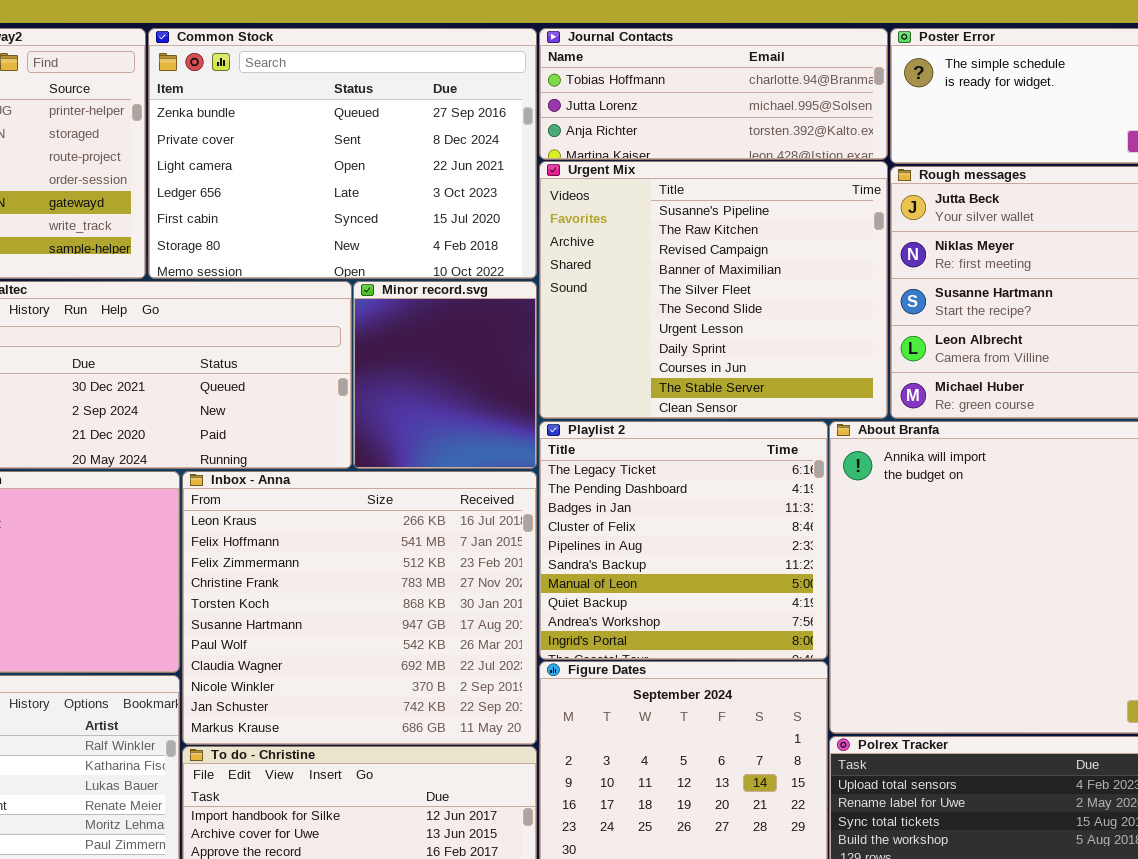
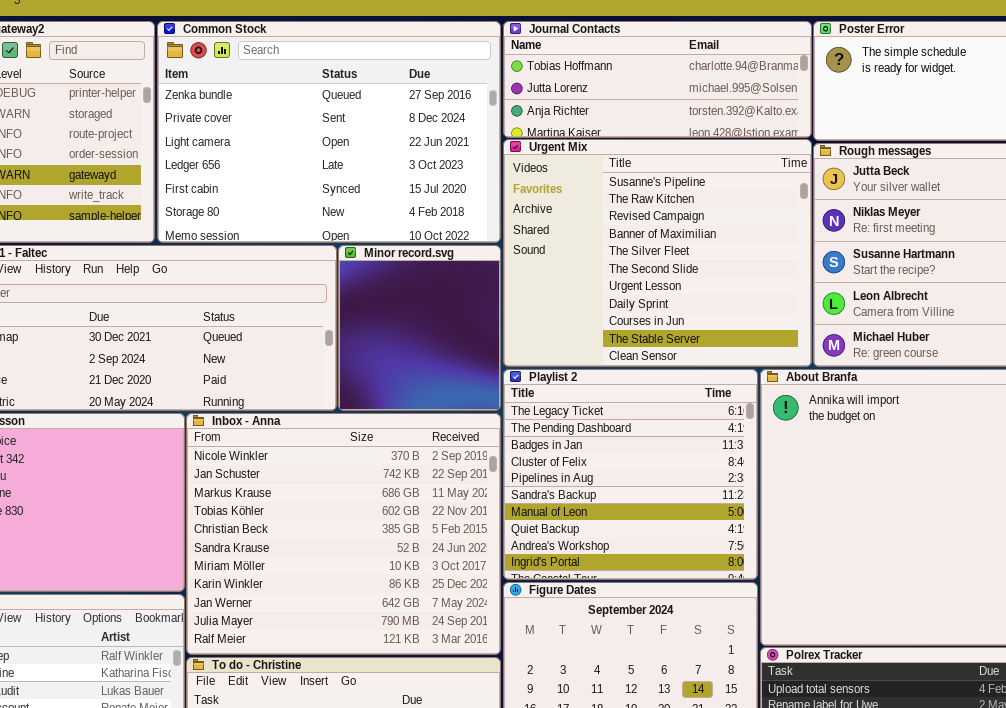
Inbox - Anna: [182,471,537,745] -> [186,413,501,655], scrolled down 8 rows

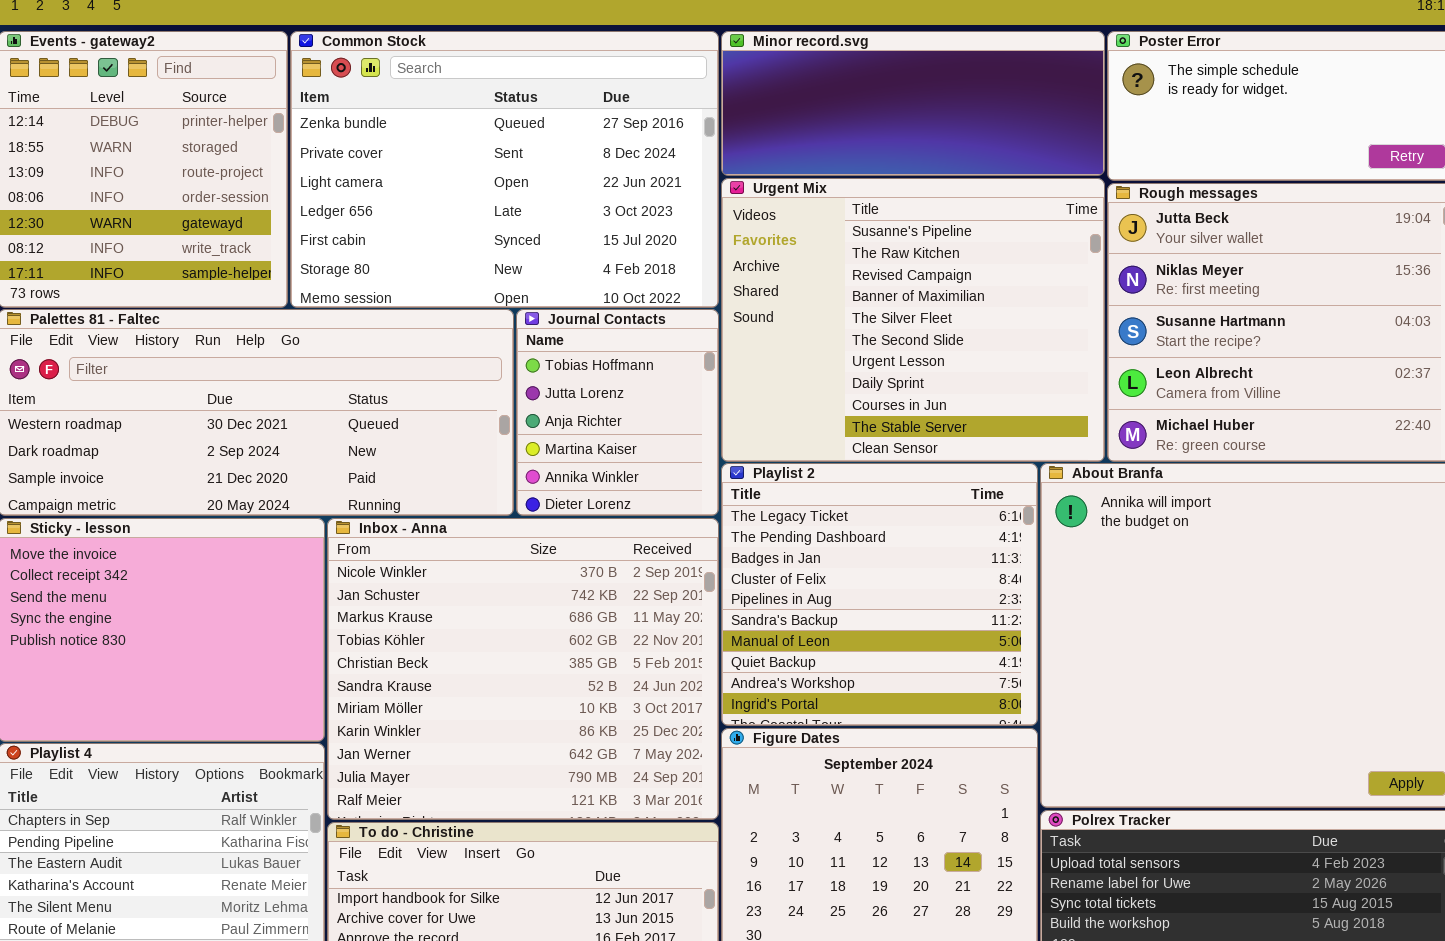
Journal Contacts: [503,21,812,138] -> [516,309,719,516], moved, resized
Minor record.svg: [338,245,501,411] -> [721,31,1105,176], moved, resized

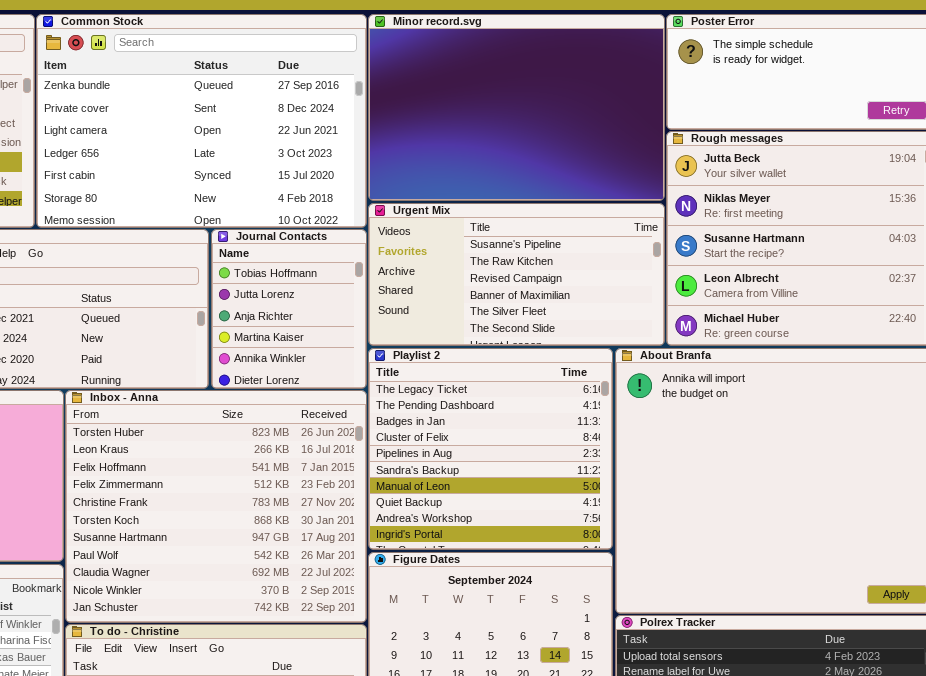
Minor record.svg: [721,31,1105,176] -> [368,14,665,201], resized
Urgent Mix: [721,178,1105,462] -> [368,203,665,346], resized
Inbox - Anna: [327,518,719,820] -> [65,390,367,623], scrolled up 9 rows

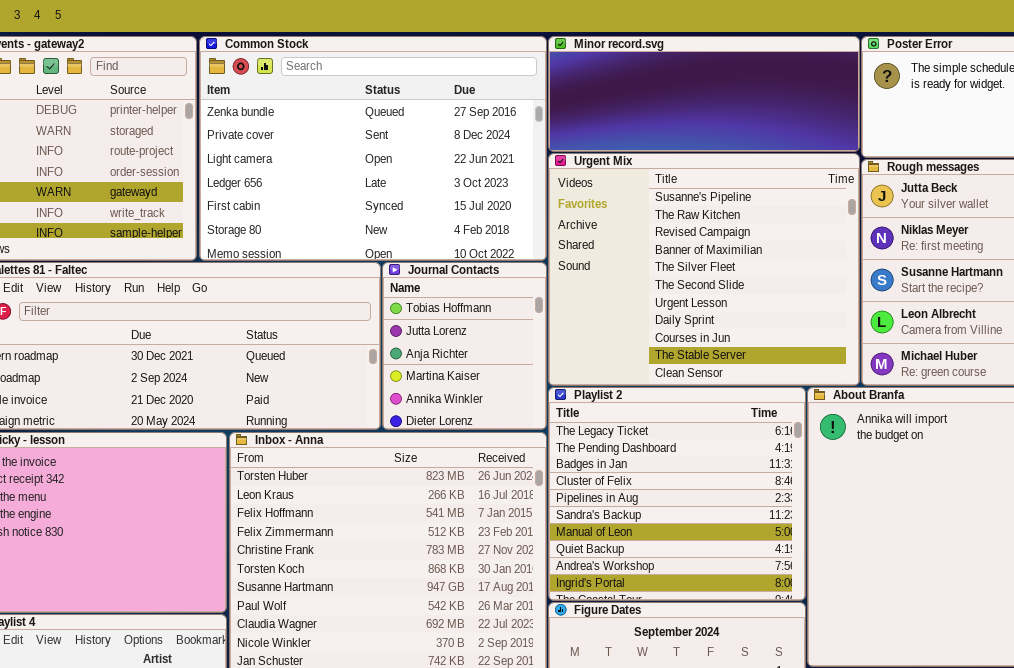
Minor record.svg: [368,14,665,201] -> [548,36,860,152], resized
Urgent Mix: [368,203,665,346] -> [548,153,860,386], resized

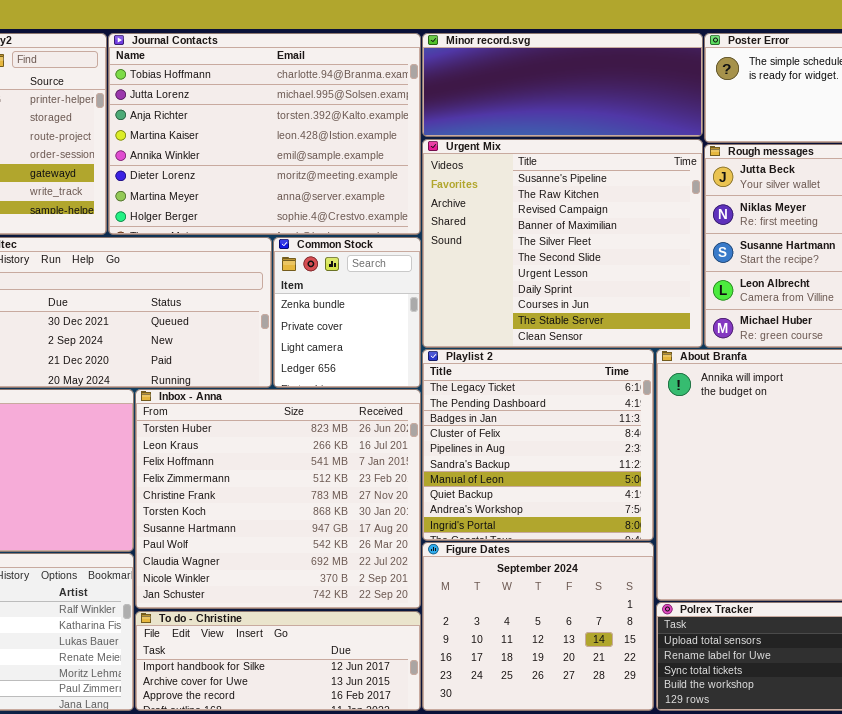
Common Stock: [199,36,547,261] -> [273,237,421,388], moved, resized
Journal Contacts: [382,262,547,430] -> [108,33,421,235], moved, resized

